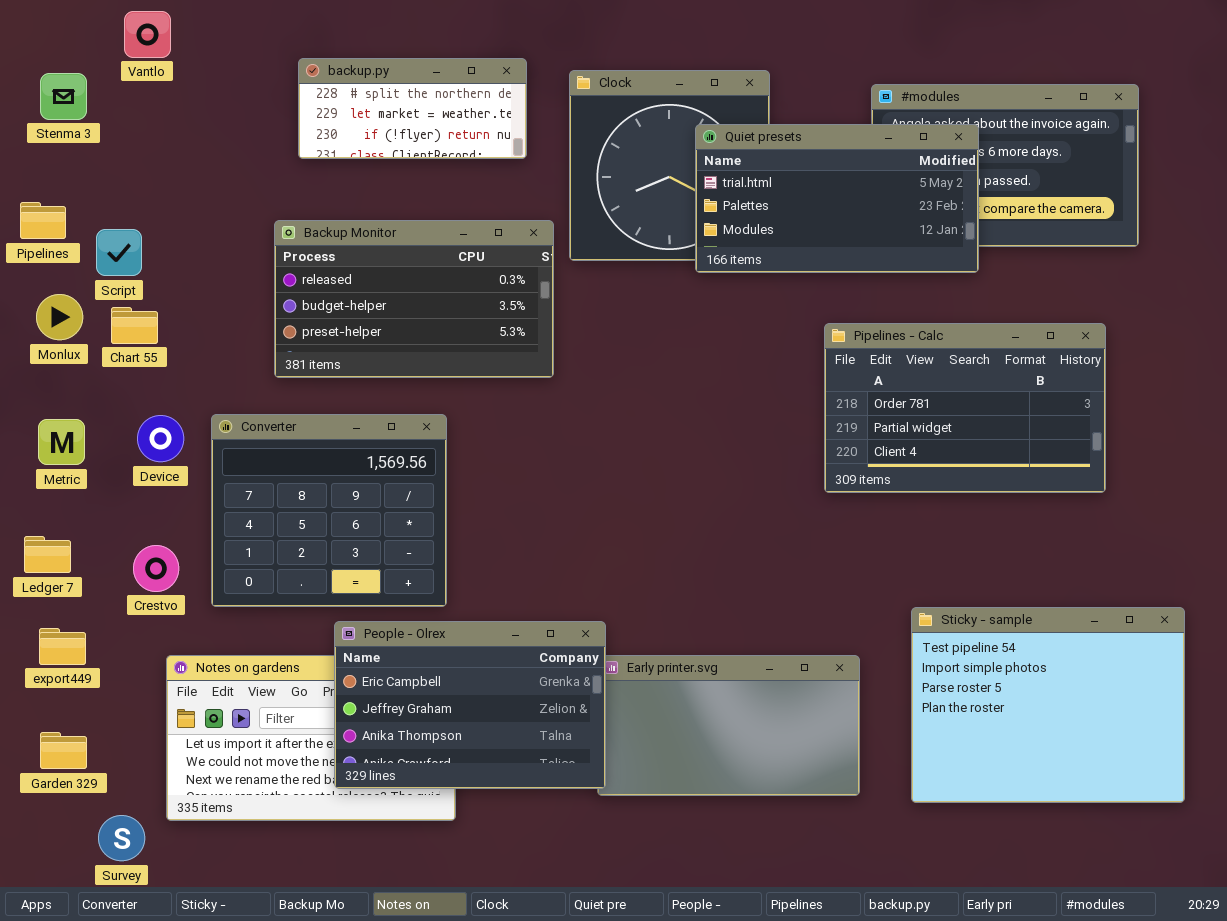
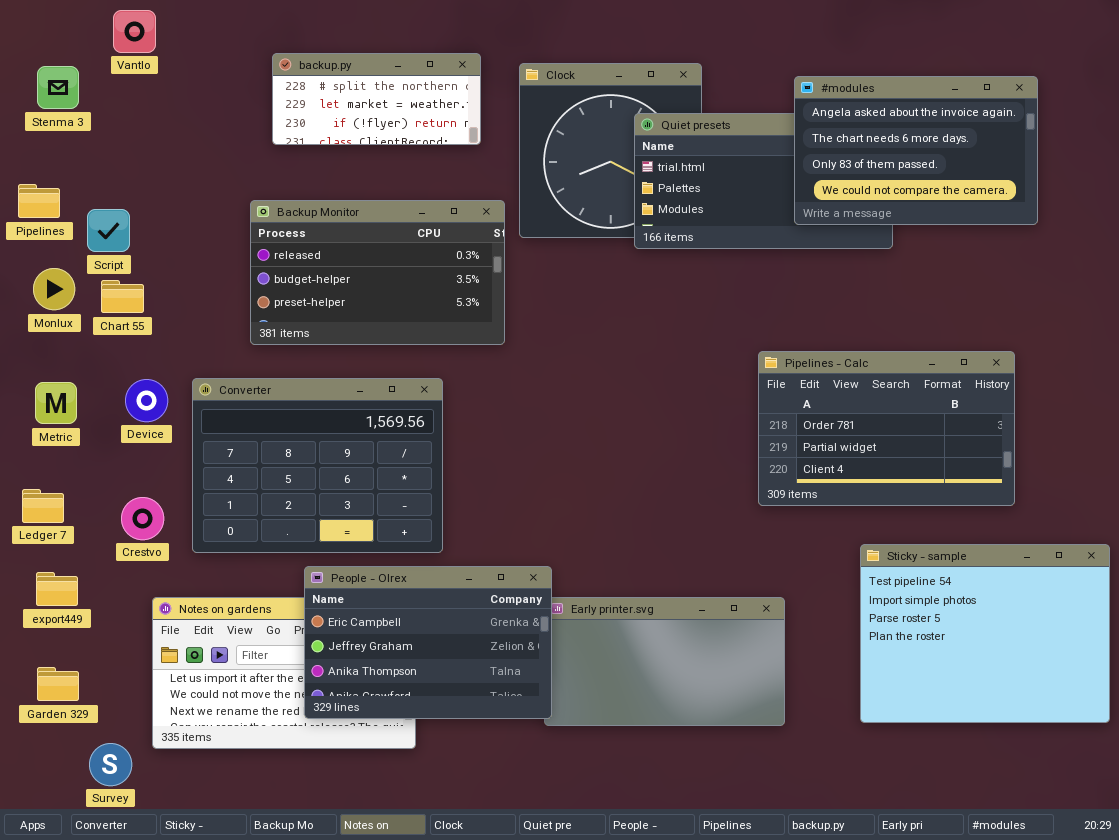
#modules: [871,84,1139,247] -> [794,76,1038,225], raised
Pipelines - Calc: [824,323,1106,493] -> [758,351,1015,506], moved
Converter: [211,414,447,607] -> [192,378,443,553], resized
Sticky - sample: [911,607,1185,803] -> [860,544,1110,723], moved

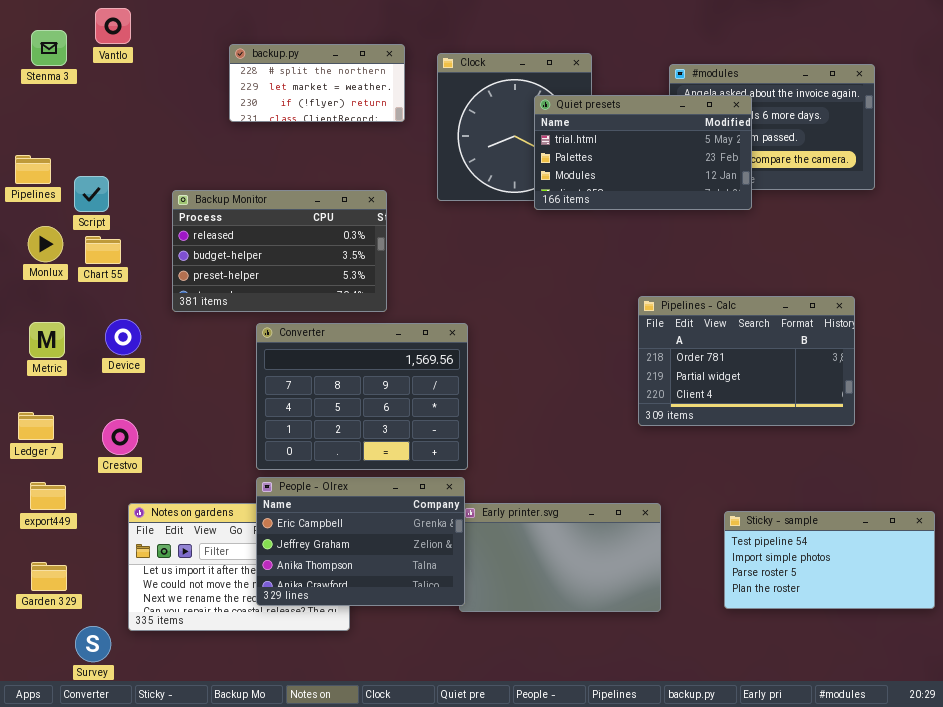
Stenma 3: [37,66,79,109] -> [31,30,67,66], moved
Quiet presets: [634,113,893,249] -> [534,95,752,210], raised
Backup Monitor: [250,200,505,345] -> [172,190,387,312], moved
Converter: [192,378,443,553] -> [256,323,468,470], moved
Sticky - sample: [860,544,1110,723] -> [724,511,935,609], resized

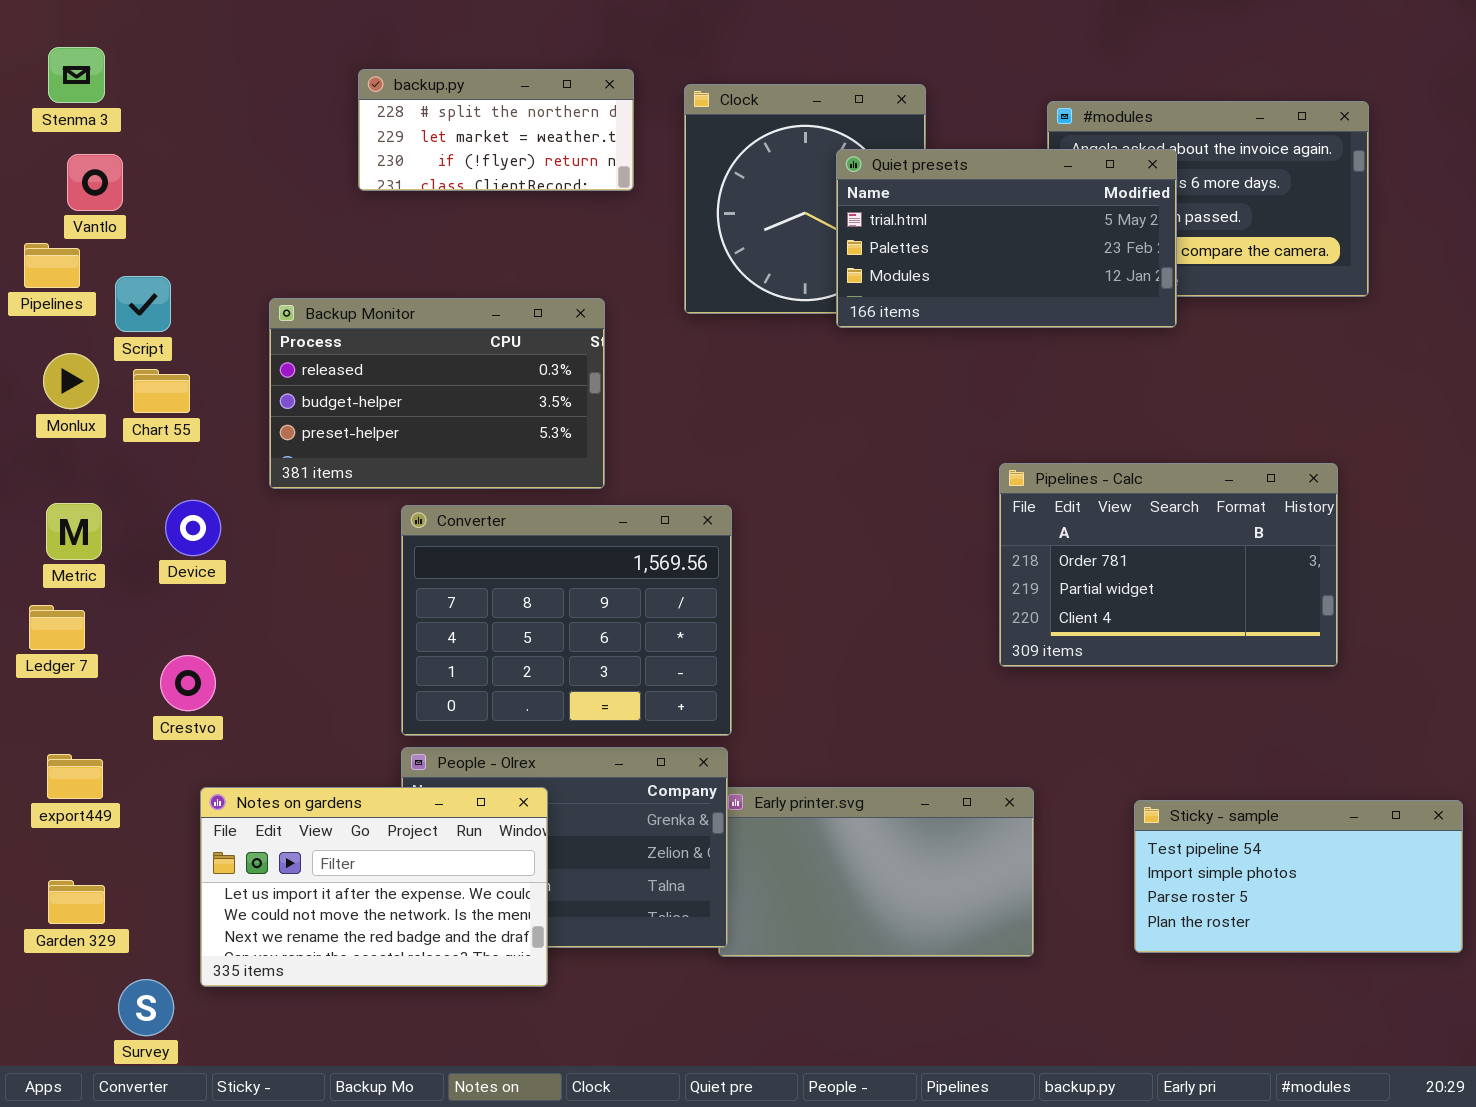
Vantlo: [95,8,131,44] -> [67,154,123,211], moved
Ledger 7: [18,412,54,440] -> [29,605,85,650], moved
Notes on gardens: [128,503,350,631] -> [200,787,548,987], raised

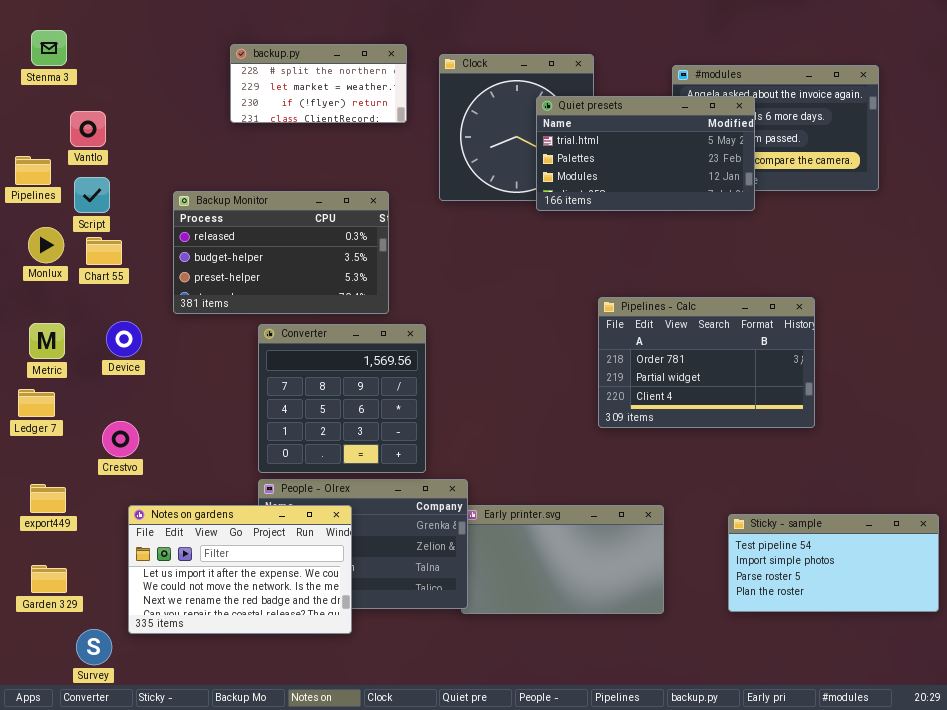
Vantlo: [67,154,123,211] -> [70,111,106,147], moved
Pipelines - Calc: [999,463,1338,667] -> [598,297,815,428], moved
Converter: [401,505,732,736] -> [258,324,426,473], resized

